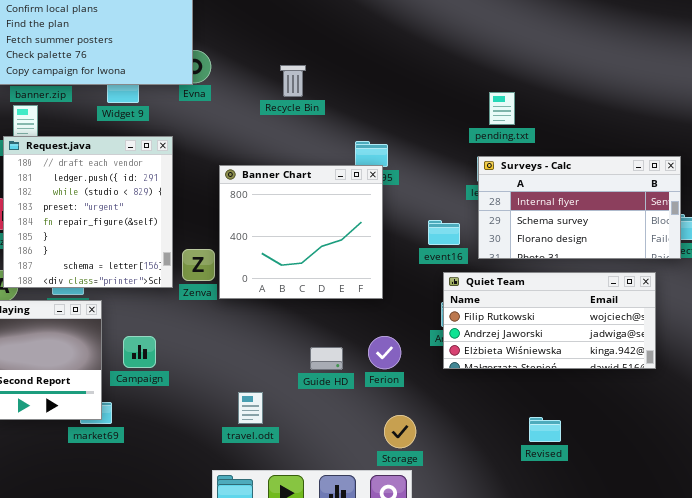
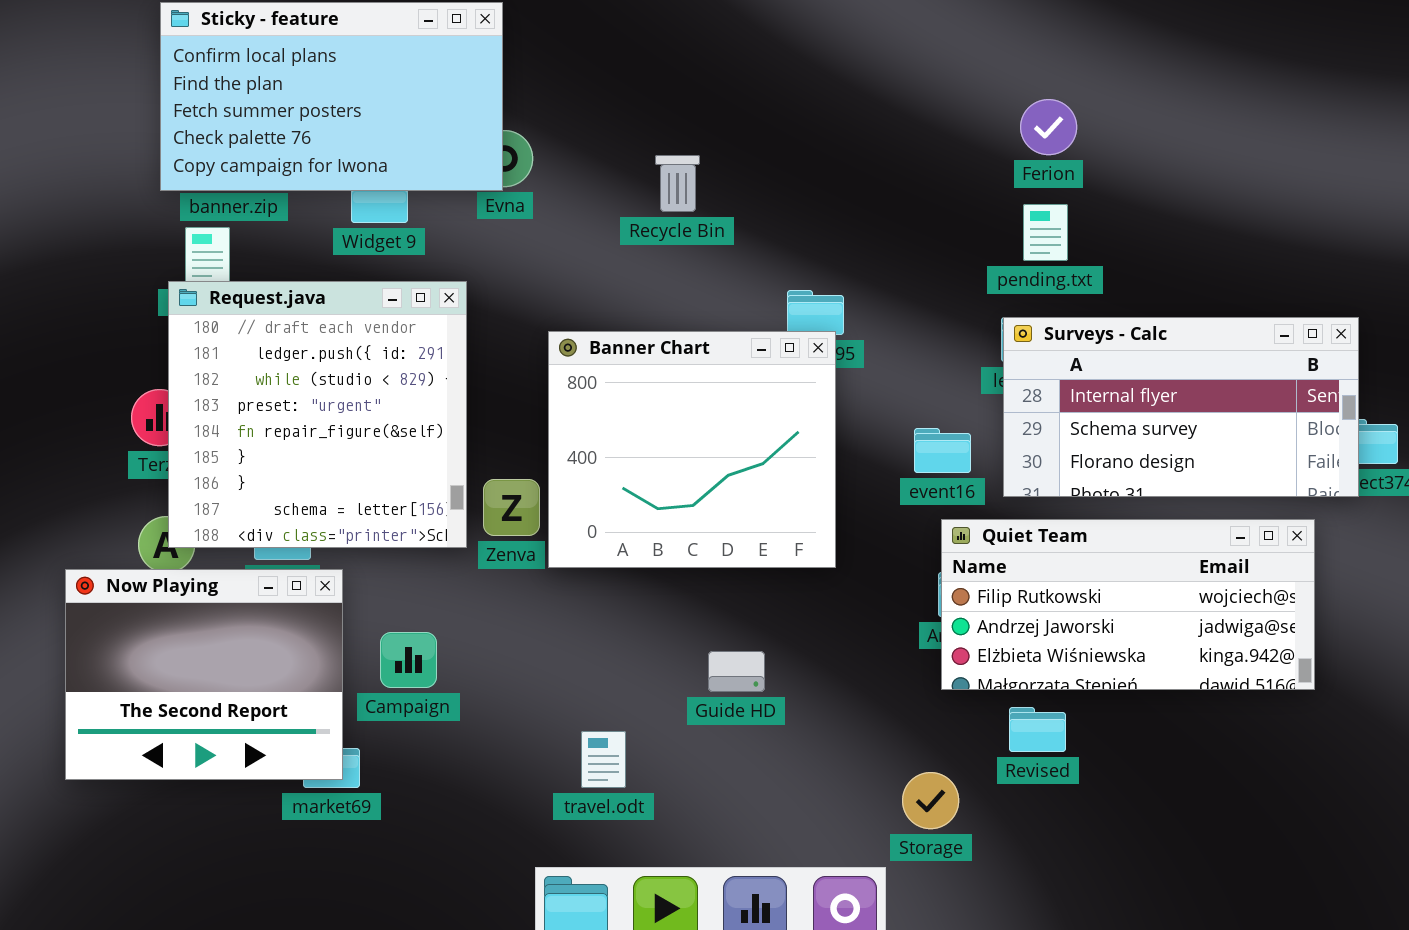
Ferion: [368,336,401,369] -> [1020,99,1077,155], moved
Storage: [384,415,416,448] -> [902,772,959,829], moved
Revised: [529,417,561,442] -> [1009,707,1066,752], moved

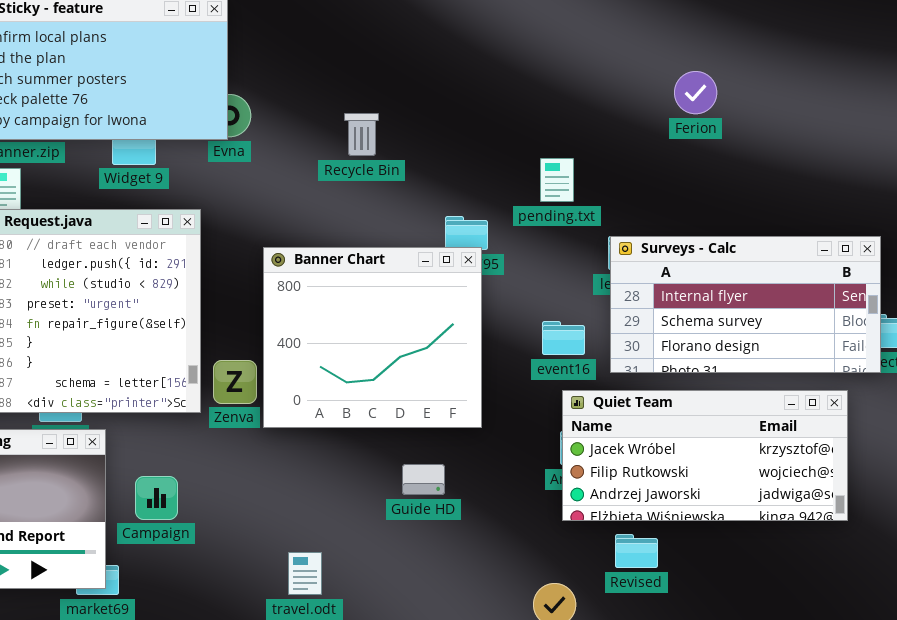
Ferion: [1020,99,1077,155] -> [674,71,717,114], moved
pending.txt: [1023,204,1068,261] -> [540,158,574,202], moved
Quiet Team: [941,519,1315,690] -> [562,390,848,521], scrolled up 1 row
Guide HD: [708,651,765,692] -> [402,464,445,495], moved

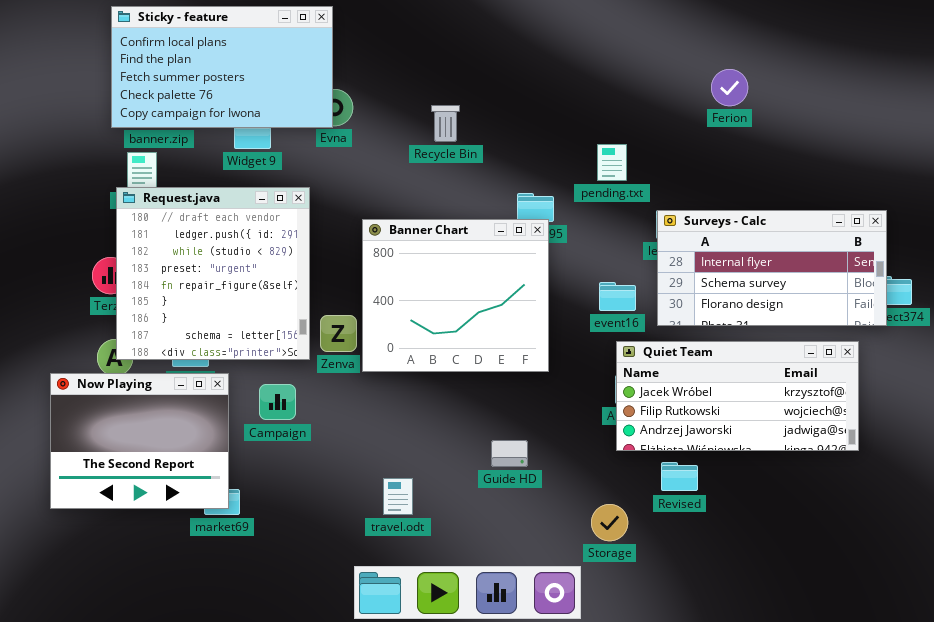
Guide HD: [402,464,445,495] -> [491,440,528,467], moved
Campaign: [135,476,178,520] -> [259,384,296,420], moved

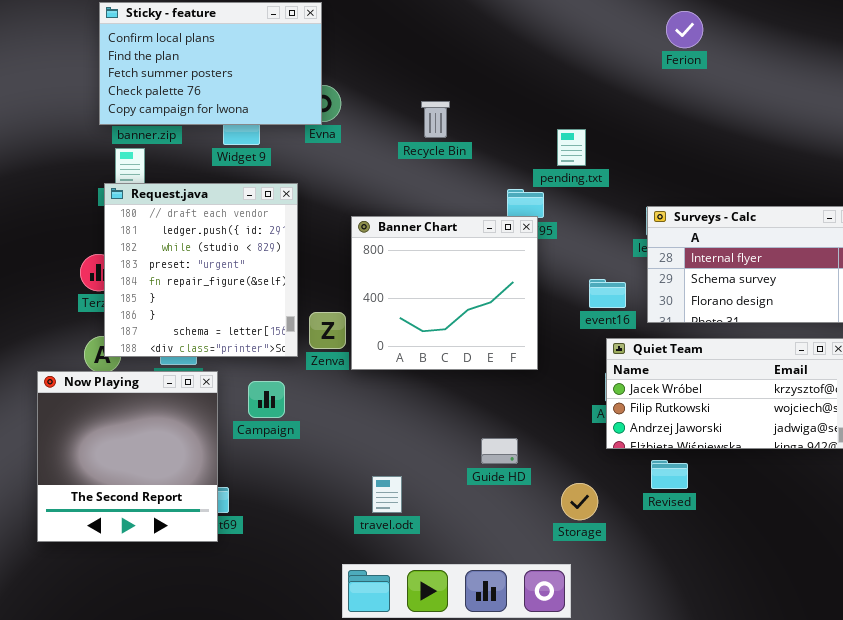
Ferion: [711,69,748,106] -> [666,11,703,48], moved
pending.txt: [597,144,627,181] -> [557,129,586,166], moved
Now Playing: [50,373,229,509] -> [37,371,218,542], resized
Storage: [591,504,628,541] -> [561,483,598,520], moved

